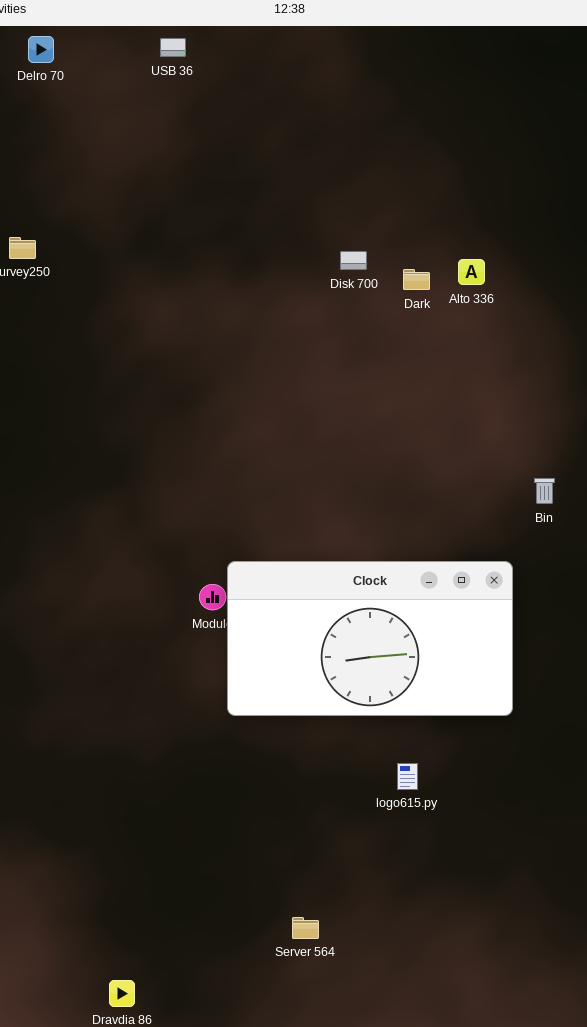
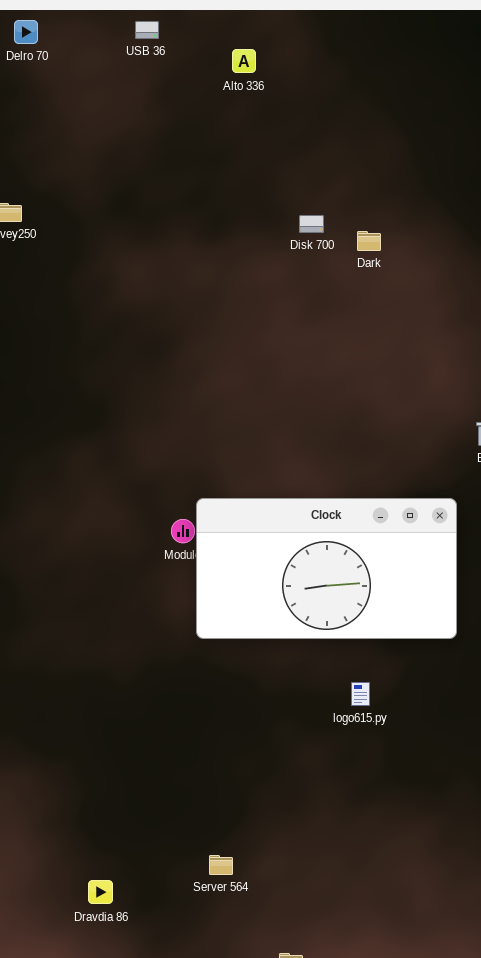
Alto 336: [458,259,485,285] -> [232,49,256,73], moved
Server 564: [292,917,319,939] -> [209,855,233,875], moved

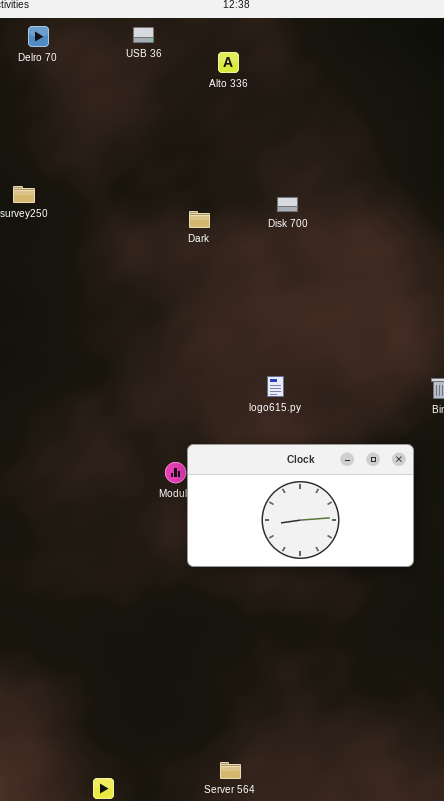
Dark: [357,231,381,251] -> [189,211,210,228], moved
logo615.py: [351,682,370,706] -> [267,376,284,397], moved
Server 564: [209,855,233,875] -> [220,762,241,779], moved

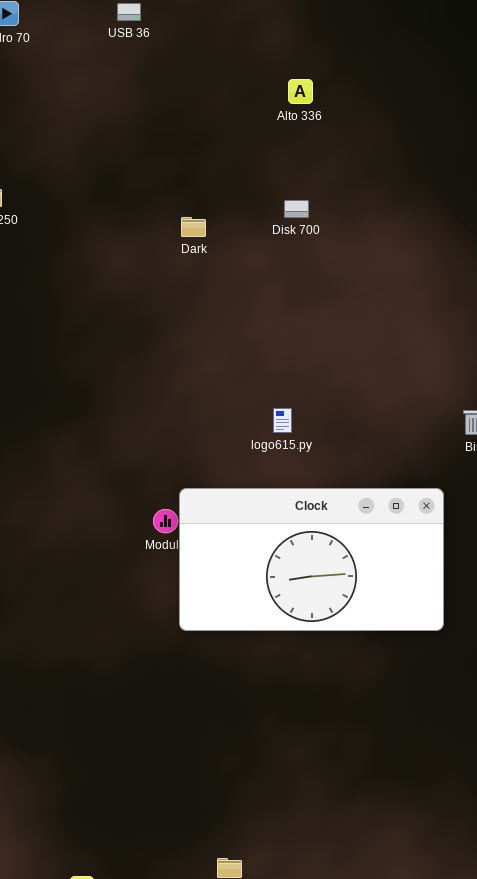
Alto 336: [218,52,239,73] -> [288,79,313,104], moved

